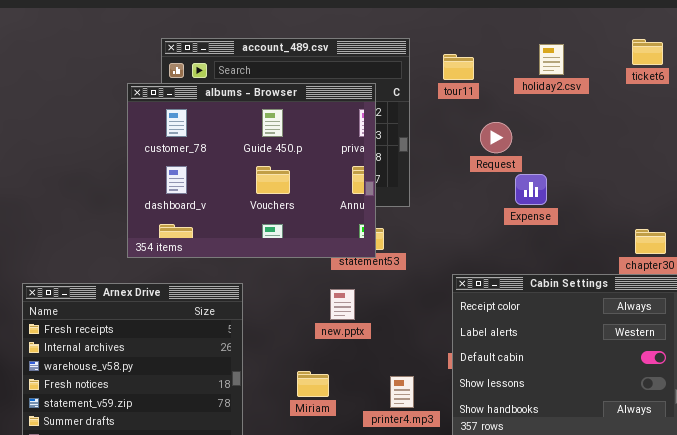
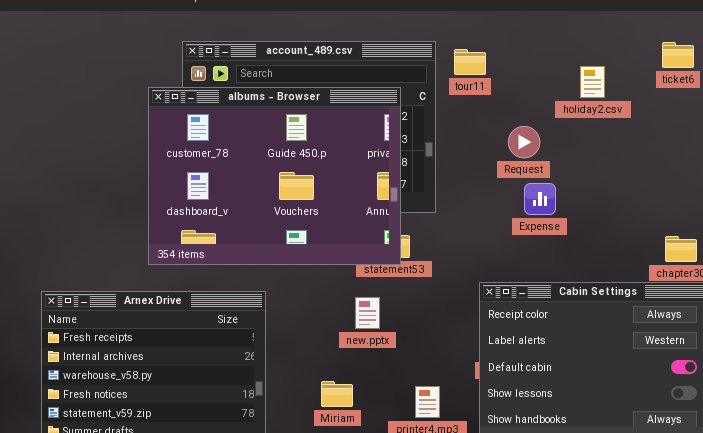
holiday2.csv: [539,44,564,75] -> [580,66,605,98], moved
tour11: [443,54,474,80] -> [454,49,486,75], moved
Expense: [515,174,547,205] -> [524,183,556,215], moved

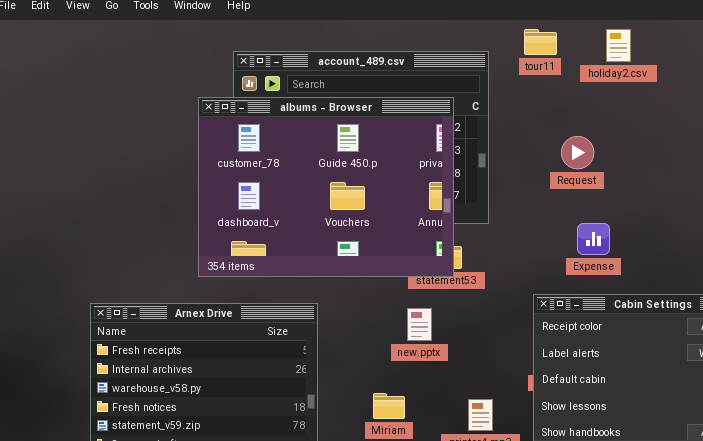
tour11: [454,49,486,75] -> [524,29,557,55], moved
holiday2.csv: [580,66,605,98] -> [606,29,631,62], moved
Expense: [524,183,556,215] -> [577,223,610,255], moved

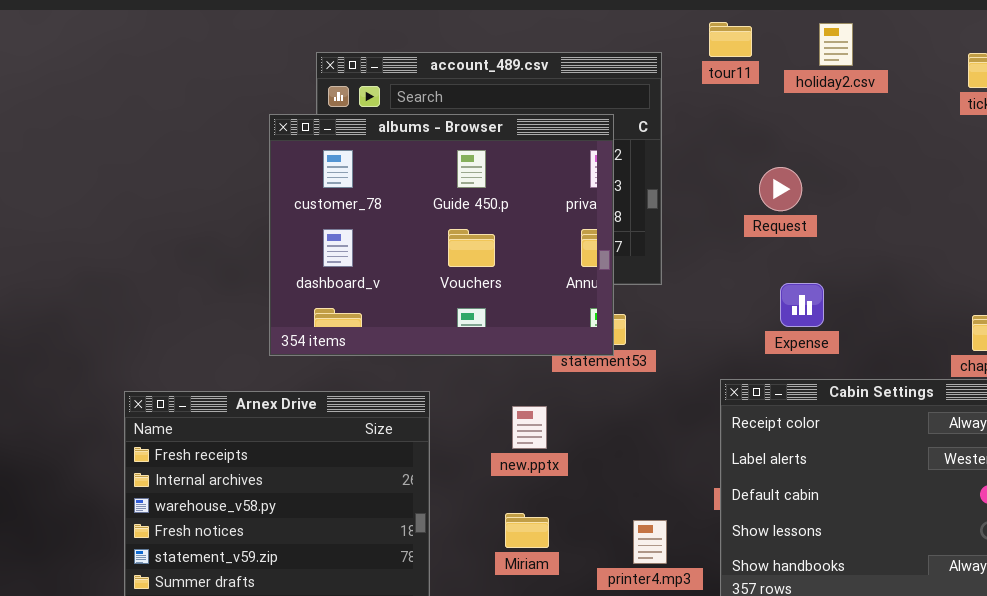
new.pptx: [407,308,432,341] -> [512,406,547,449], moved

